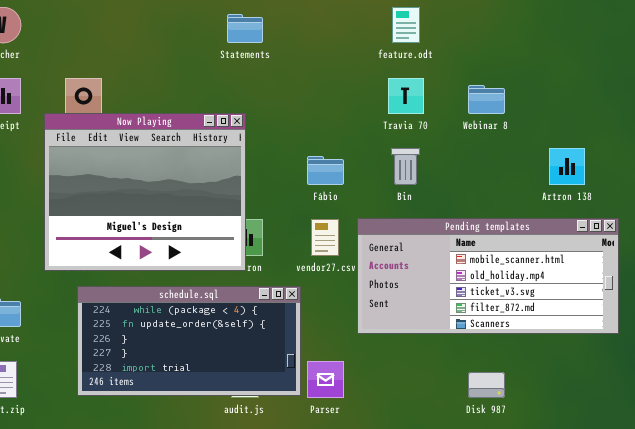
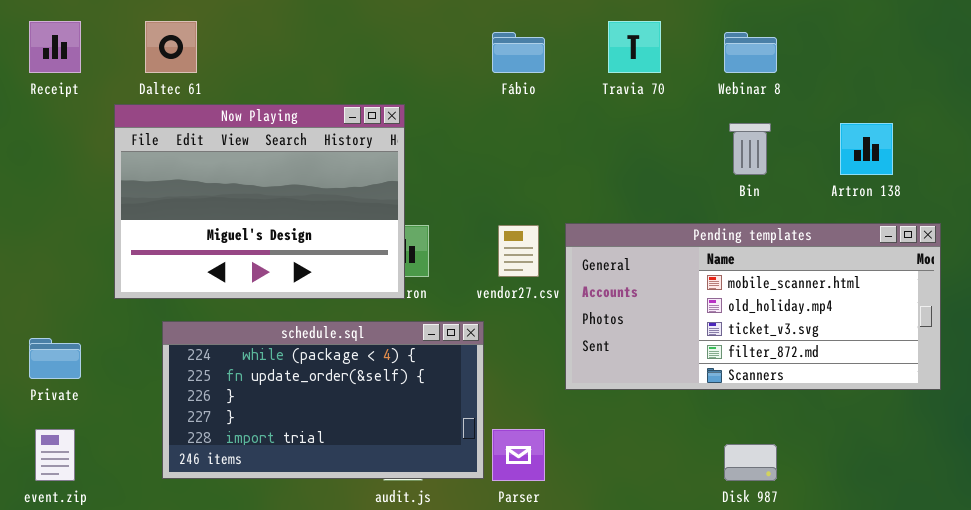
Now Playing: [44,113,246,271] -> [114,104,405,299], resized
Bin: [391,148,420,185] -> [729,123,771,175], moved
Fábio: [307,156,344,185] -> [492,32,545,73], moved

